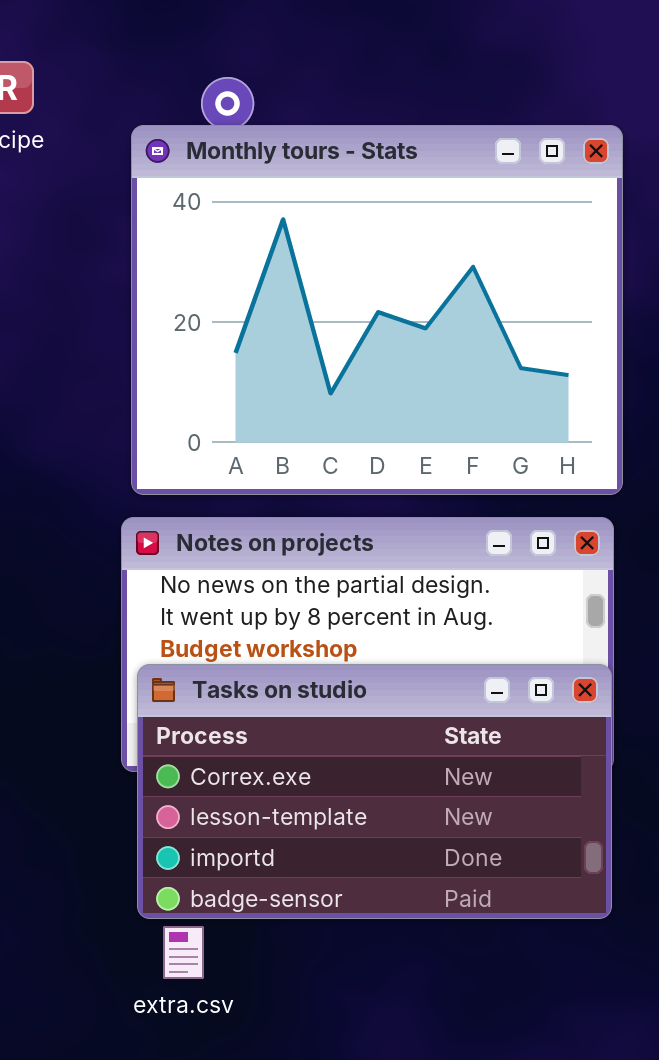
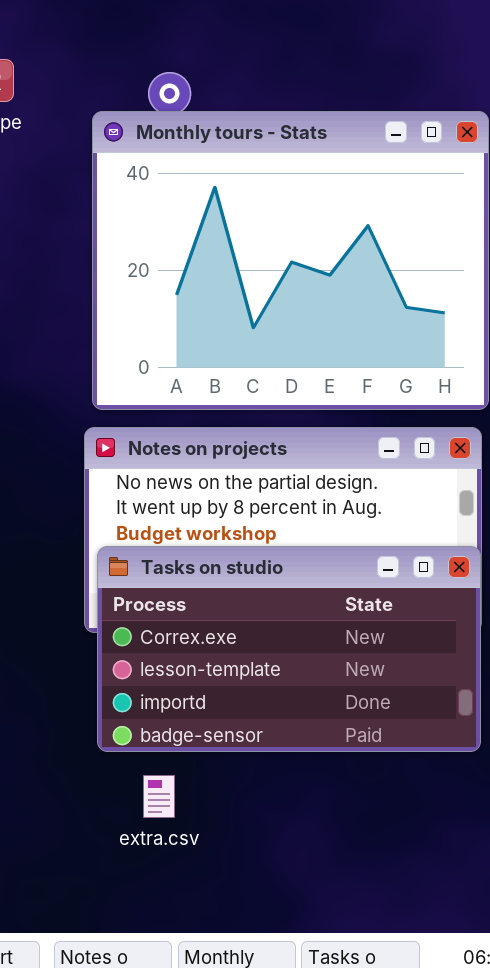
extra.csv: [163,926,204,979] -> [143,775,175,818], moved

